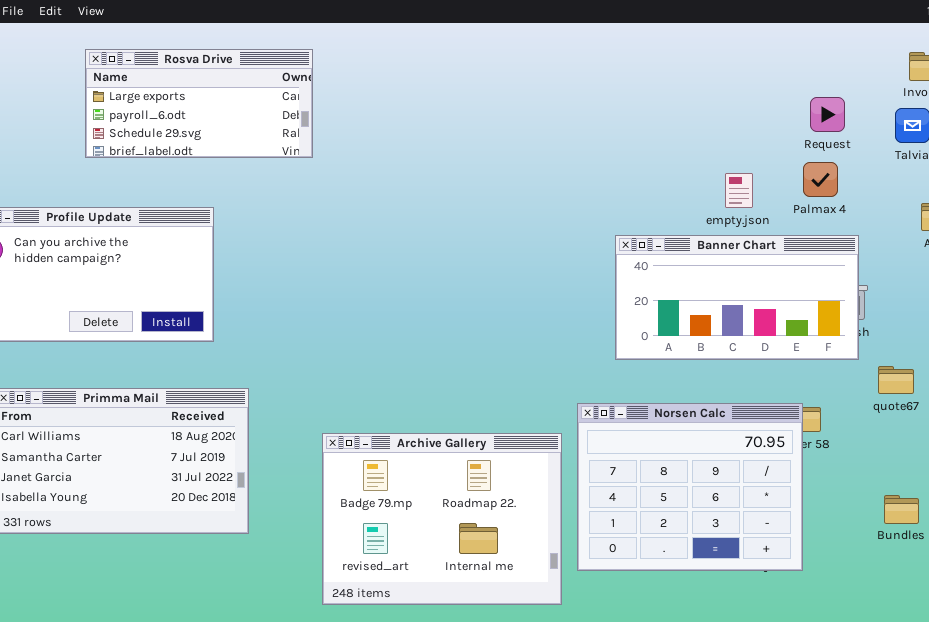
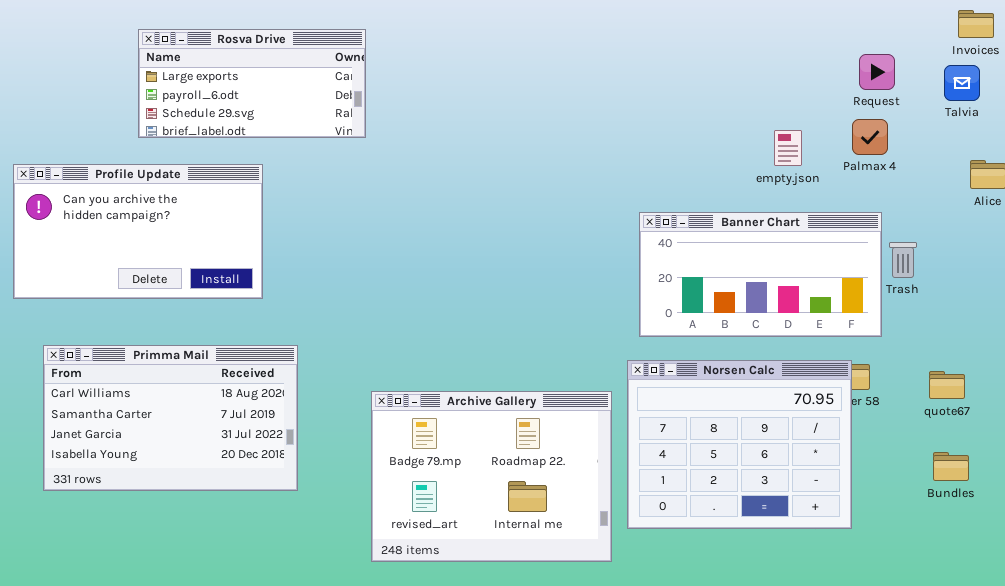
Rosva Drive: [85,49,313,158] -> [138,29,366,138], moved
Banner Chart: [615,235,859,360] -> [639,212,882,337], moved
quote67: [878,366,914,394] -> [929,371,965,399], moved

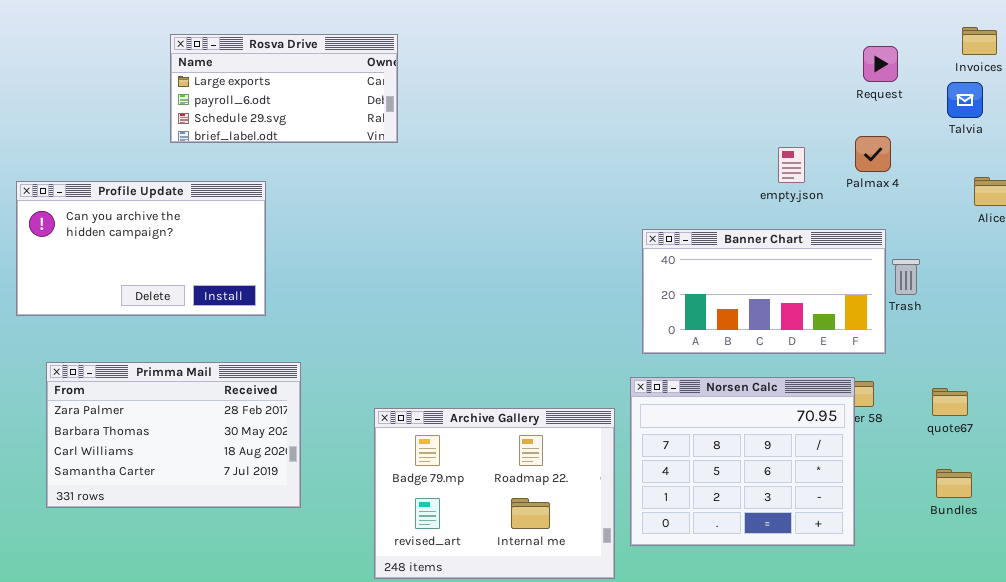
Rosva Drive: [138,29,366,138] -> [170,34,398,143], moved
Request: [859,54,895,90] -> [863,46,898,82], moved
Primma Mail: [43,345,298,491] -> [46,362,301,508], scrolled up 2 rows

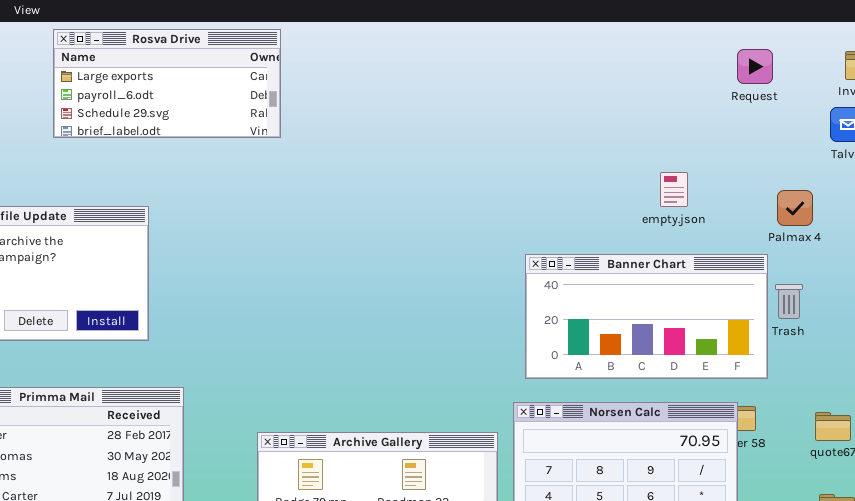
Rosva Drive: [170,34,398,143] -> [53,29,281,138], moved
Request: [863,46,898,82] -> [737,49,773,84], moved
Palmax 4: [855,136,891,172] -> [777,190,813,226], moved

